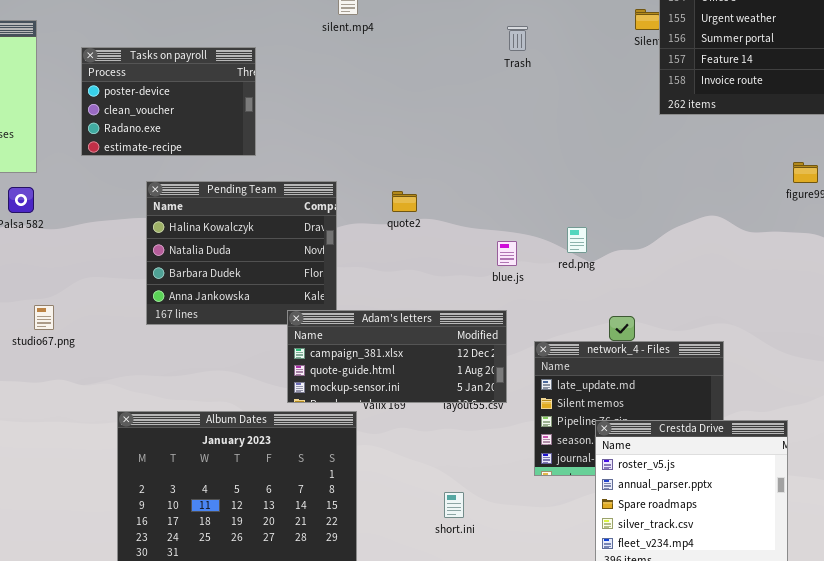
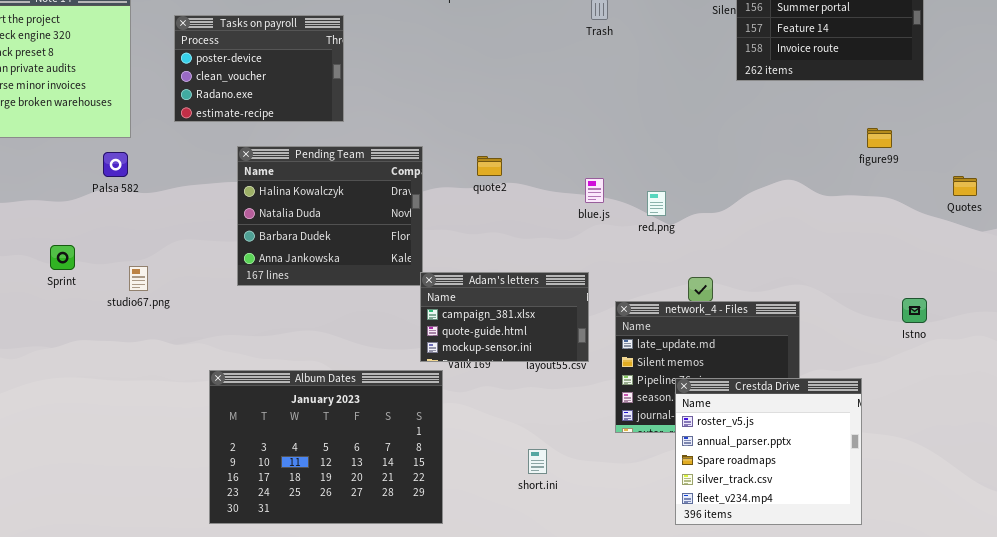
blue.js: [497,241,517,266] -> [585,178,604,203], moved
Adam's letters: [287,310,507,403] -> [420,272,589,362], resized

